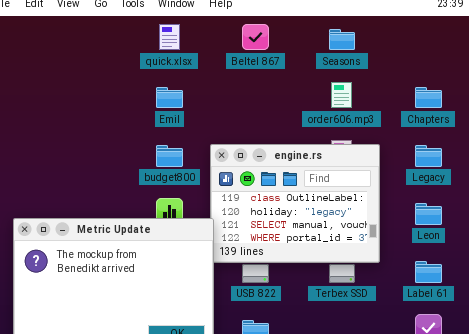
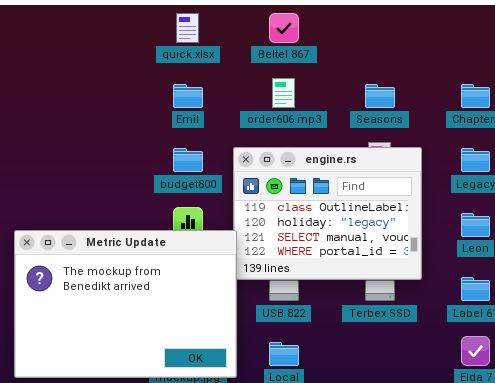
Seasons: [329,29,355,50] -> [365,84,395,108], moved
order606.mp3: [331,82,352,108] -> [272,78,295,108], moved

